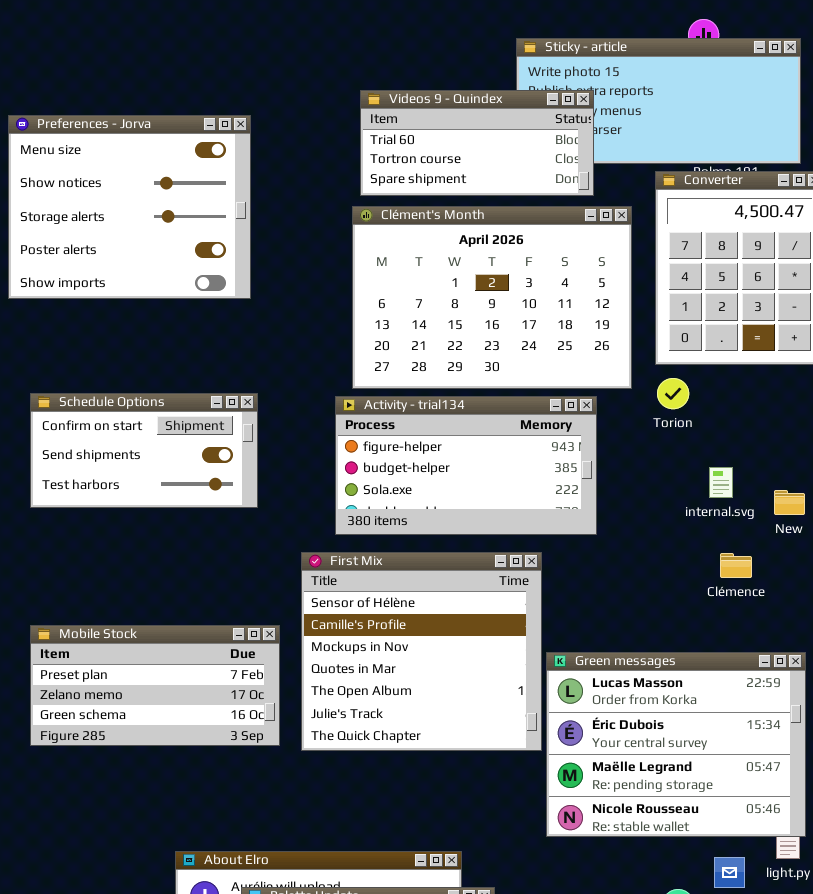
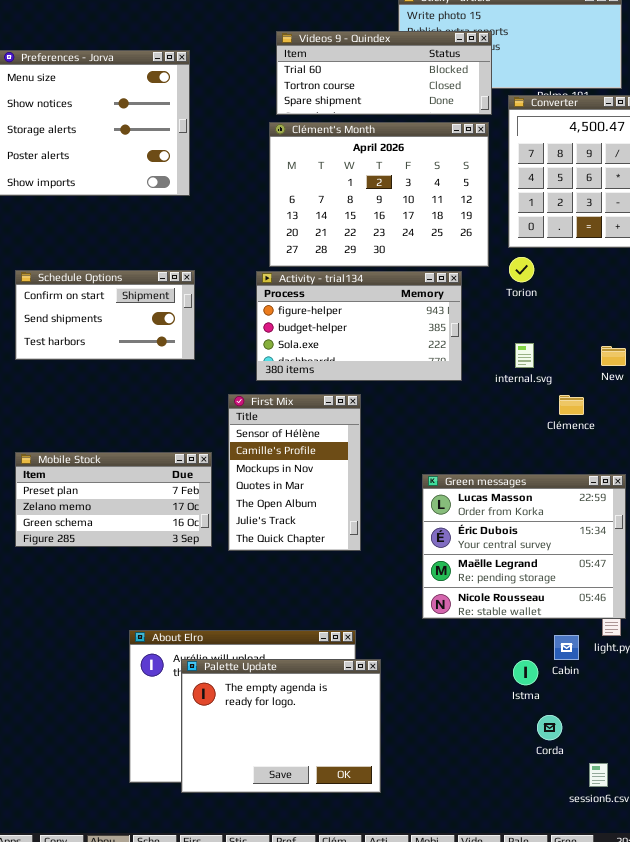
Videos 9 - Quindex: [360,90,594,196] -> [276,31,492,115], resized
internal.svg: [709,467,733,498] -> [515,343,534,368], moved
First Mix: [301,552,542,751] -> [228,394,361,551], resized

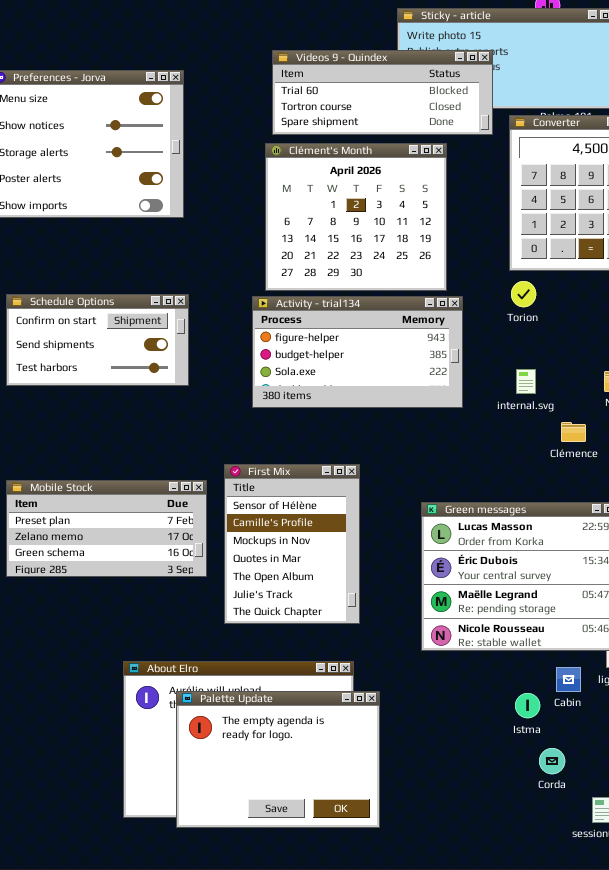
Clément's Month: [269,122,489,267] -> [265,143,447,291], resized
First Mix: [228,394,361,551] -> [224,464,360,624], moved

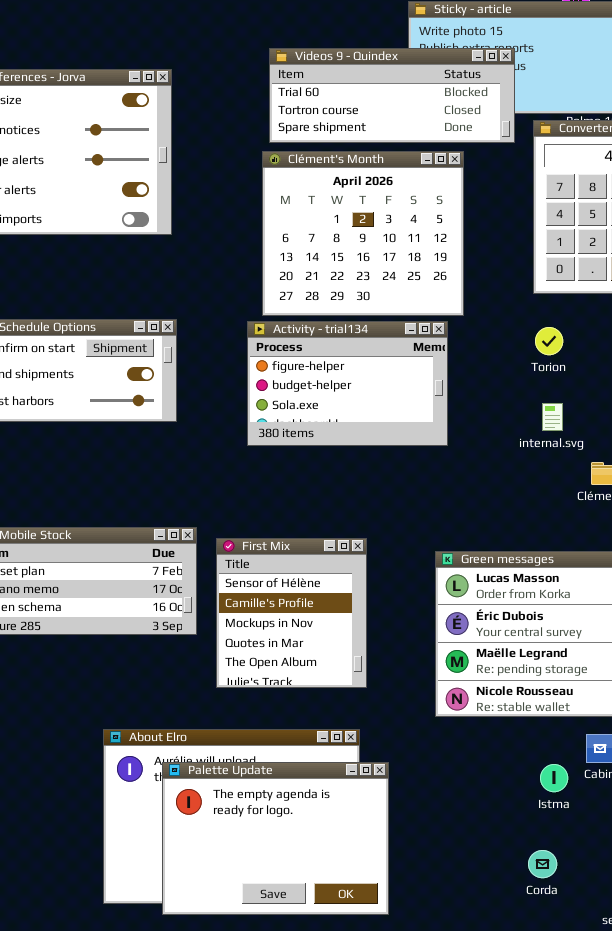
Torion: [511,281,536,307] -> [535,327,563,355], moved
Activity - trial134: [252,296,463,408] -> [247,321,448,446], resized
First Mix: [224,464,360,624] -> [216,538,367,688], resized
Corda: [539,748,565,774] -> [528,850,557,878], moved

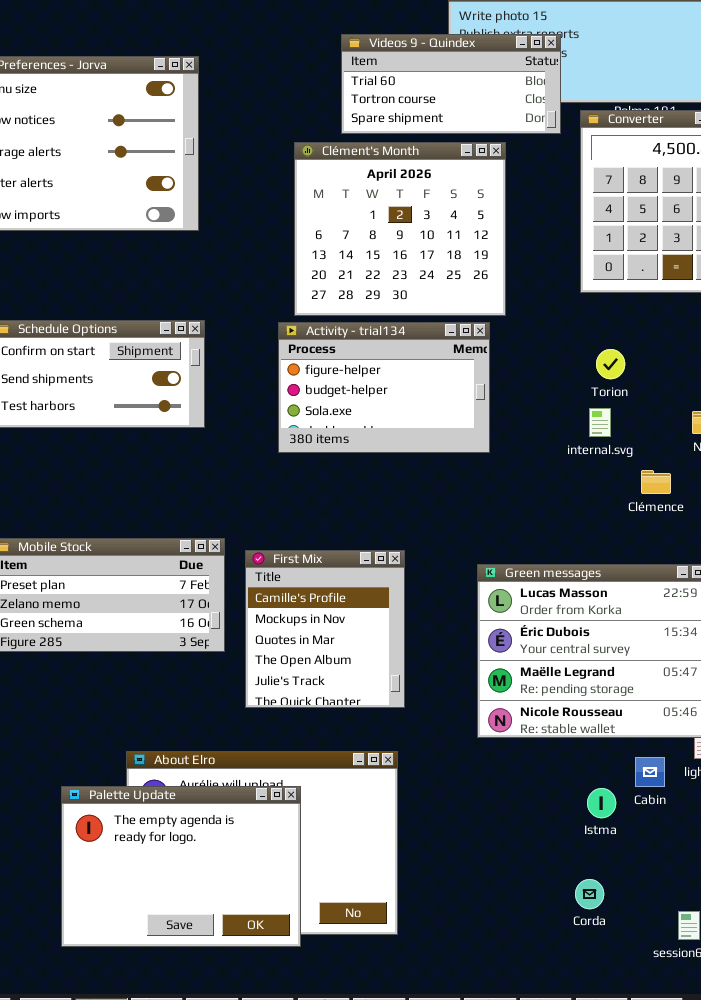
Videos 9 - Quindex: [269,48,515,143] -> [341,34,561,134], resized
Torion: [535,327,563,355] -> [596,349,625,379], moved
First Mix: [216,538,367,688] -> [245,550,405,708], scrolled down 1 row
Palette Update: [162,762,389,915] -> [61,786,301,947], moved

